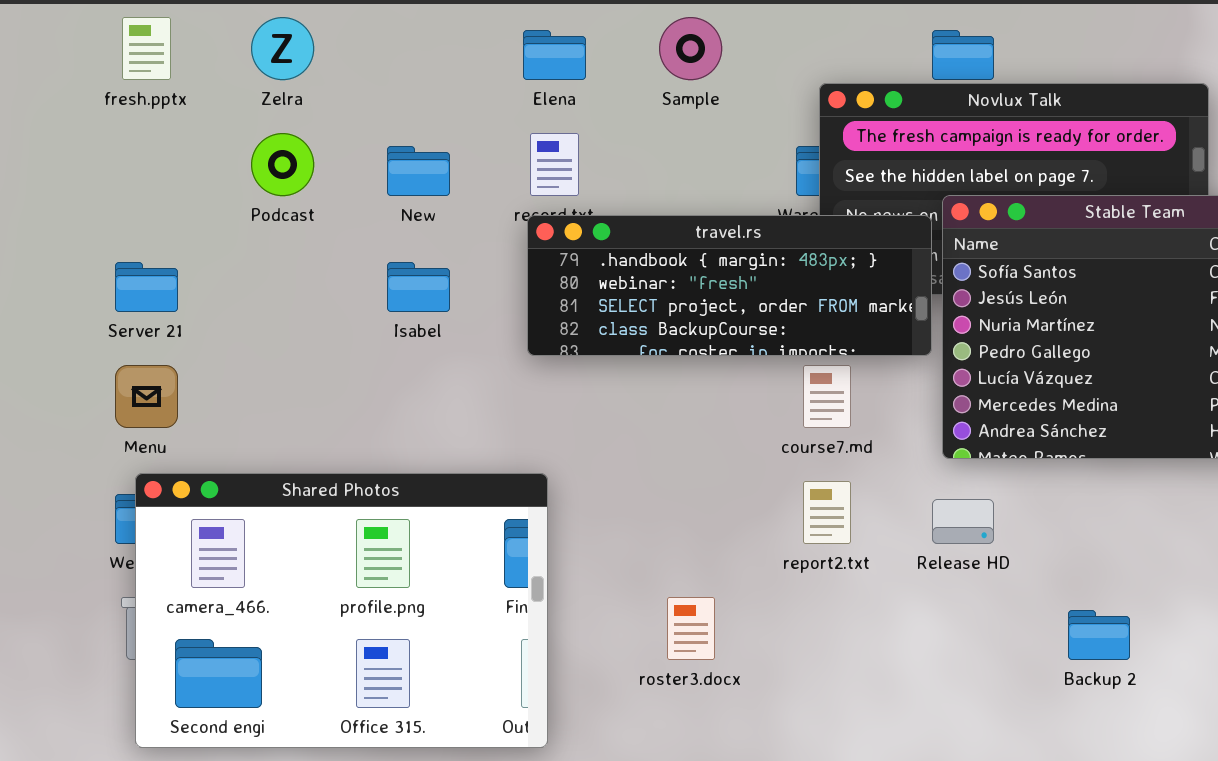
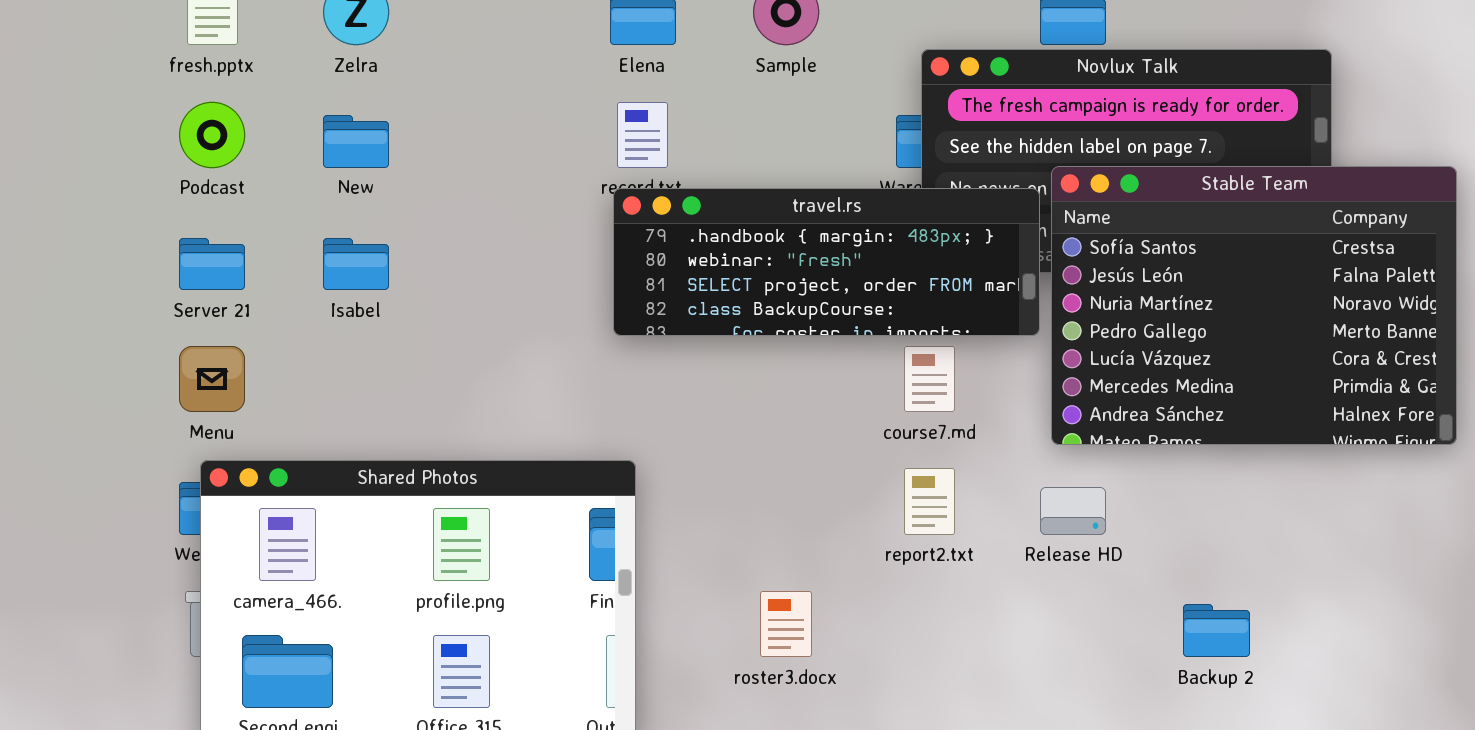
Podcast: [251,133,314,196] -> [179,102,245,168], moved
New: [387,146,450,196] -> [323,115,389,168], moved
Isabel: [387,262,450,312] -> [323,238,389,290], moved

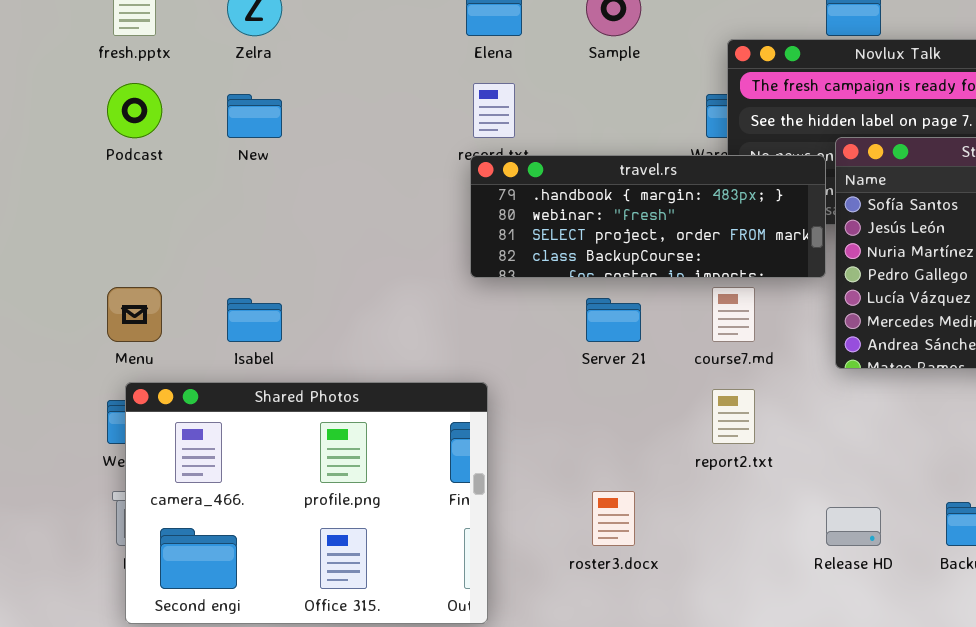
Server 21: [179,238,245,290] -> [586,298,641,342], moved
Isabel: [323,238,389,290] -> [227,298,282,342], moved
Release HD: [1040,487,1106,535] -> [826,507,881,546], moved

